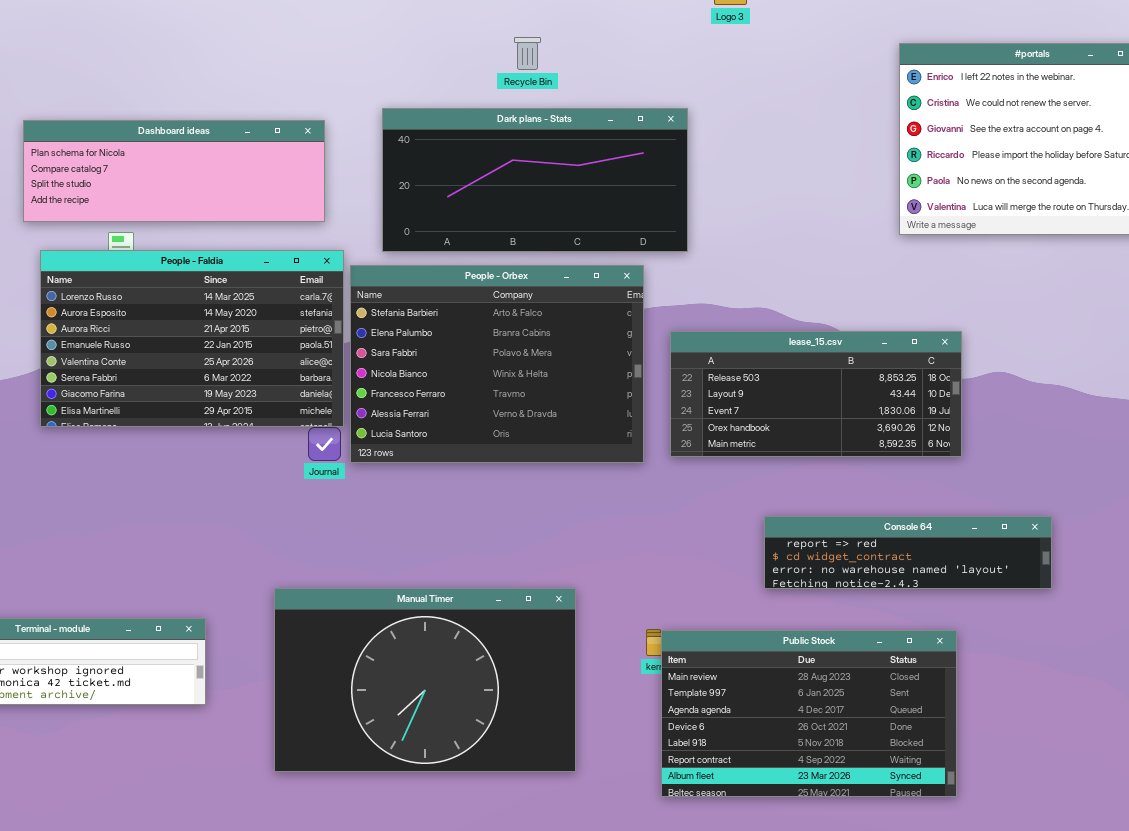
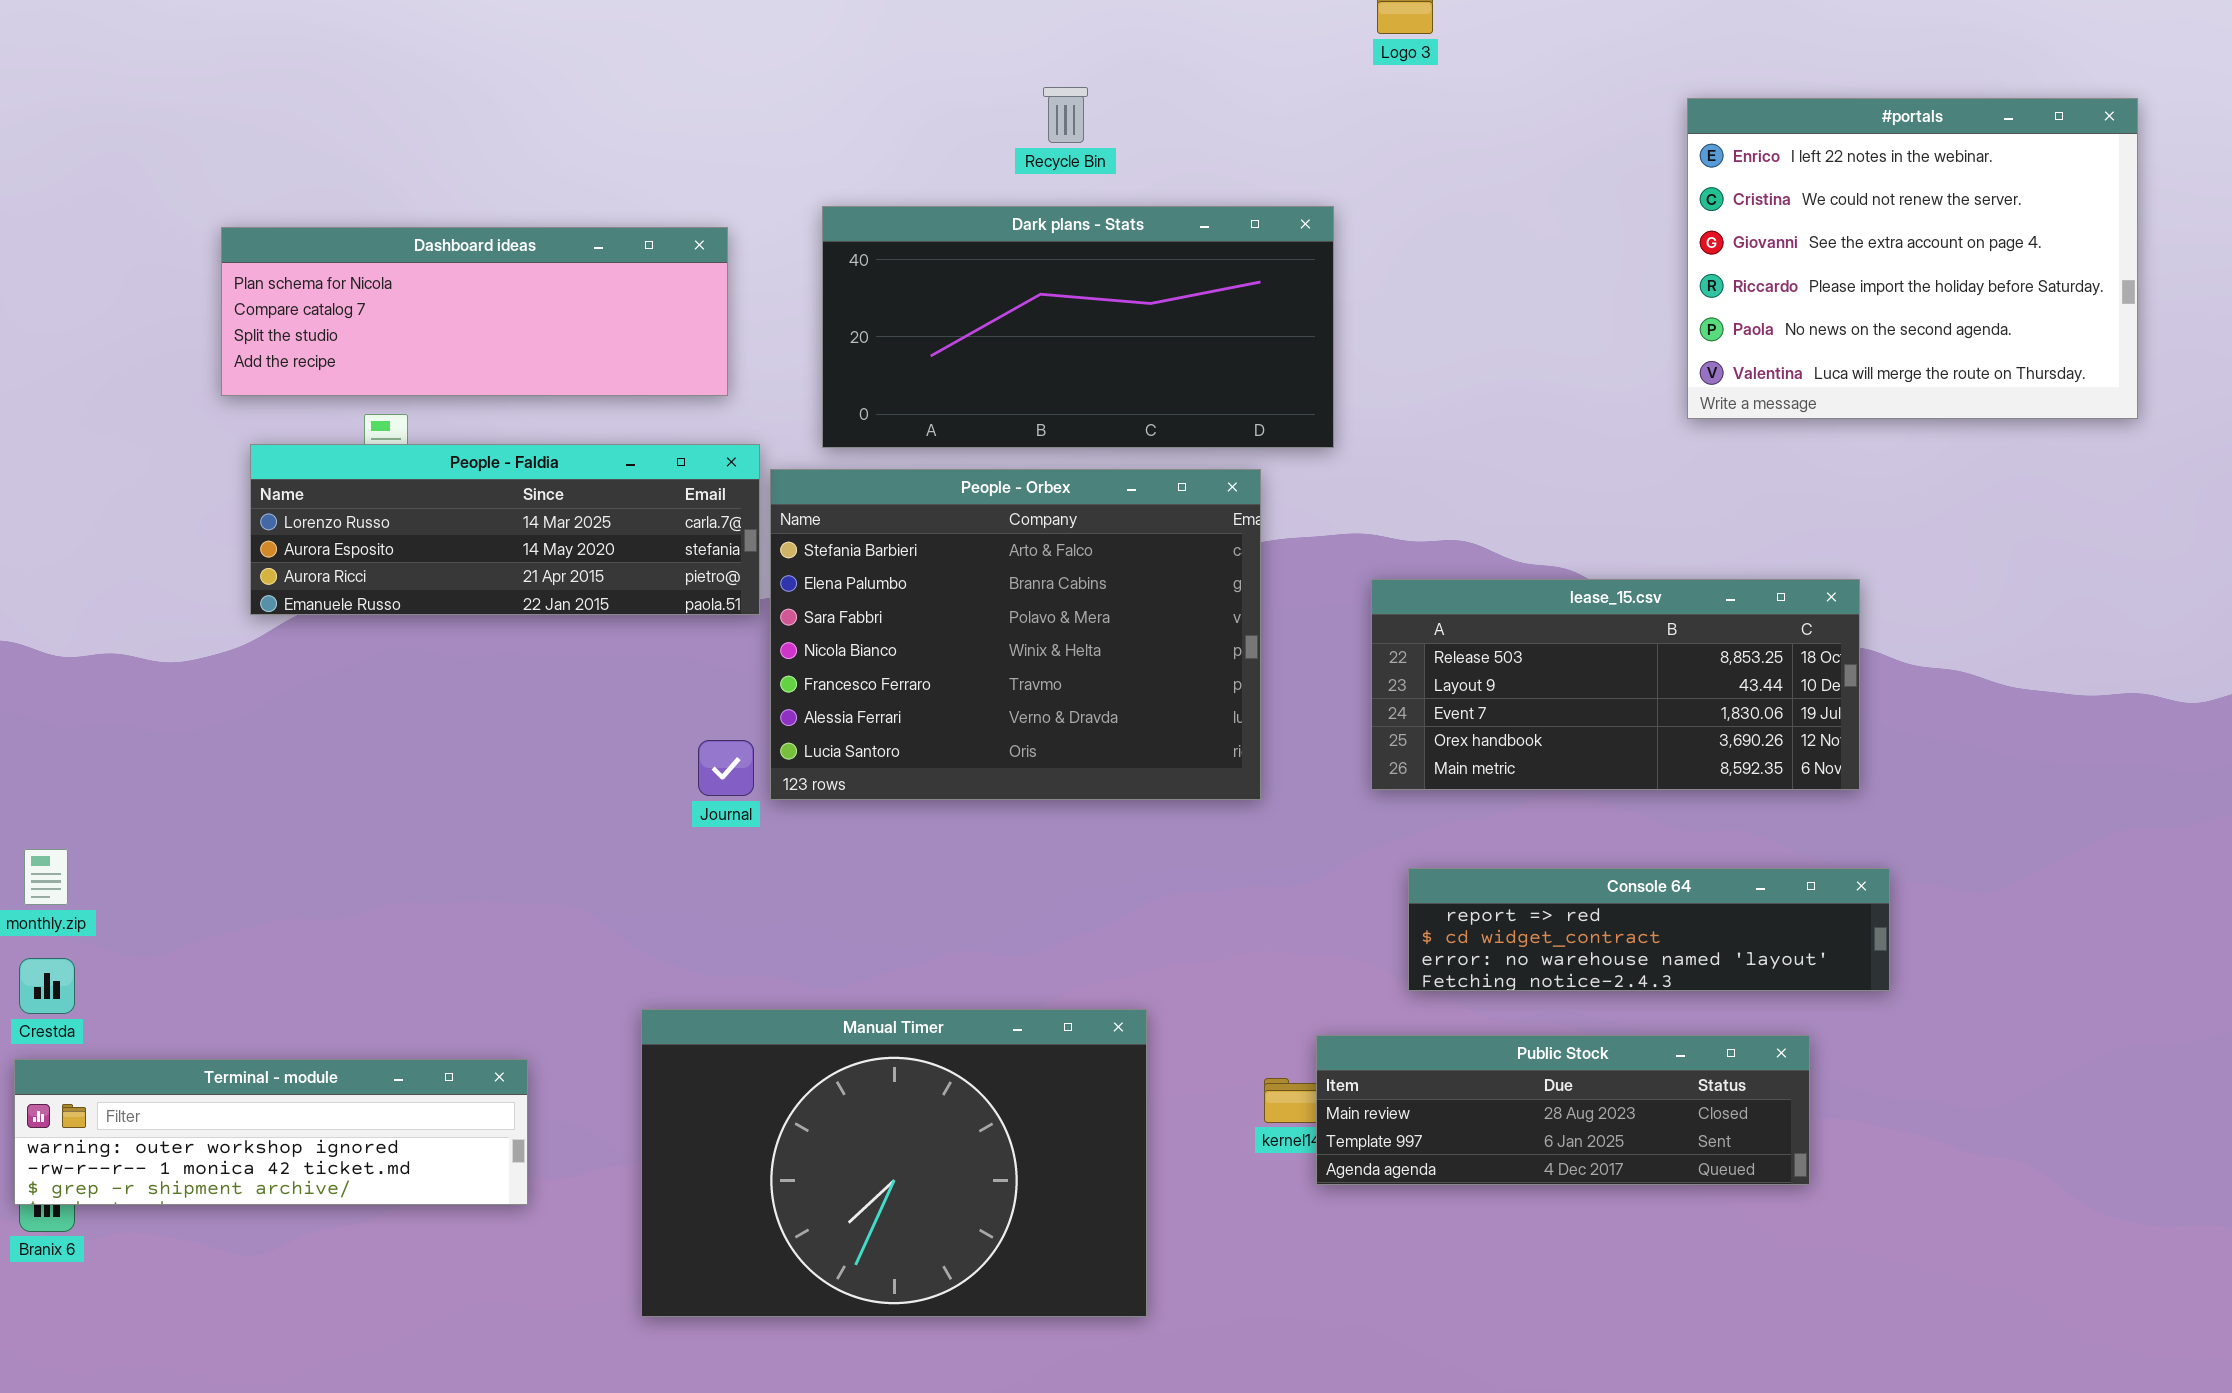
People - Faldia: [40,250,344,427] -> [250,444,760,615], resized
lease_15.csv: [670,331,962,457] -> [1371,579,1860,790], moved
Console 64: [764,516,1052,589] -> [1408,868,1890,991], moved
Public Stock: [661,630,957,797] -> [1316,1035,1810,1185], moved, resized

